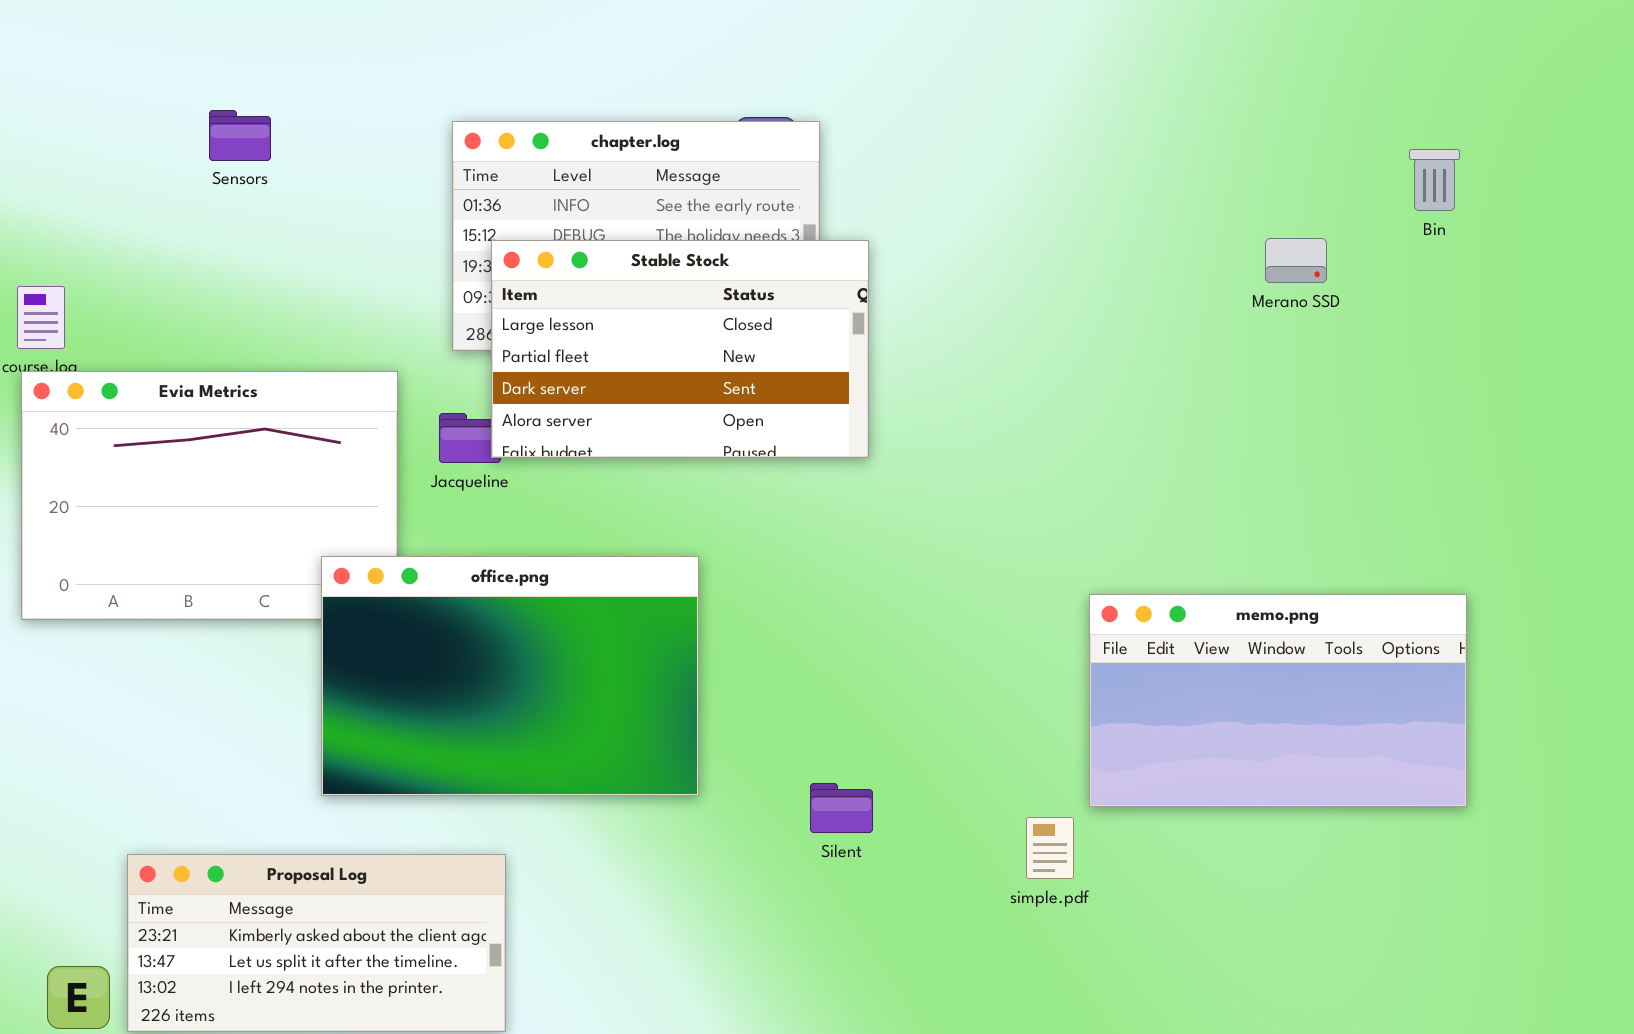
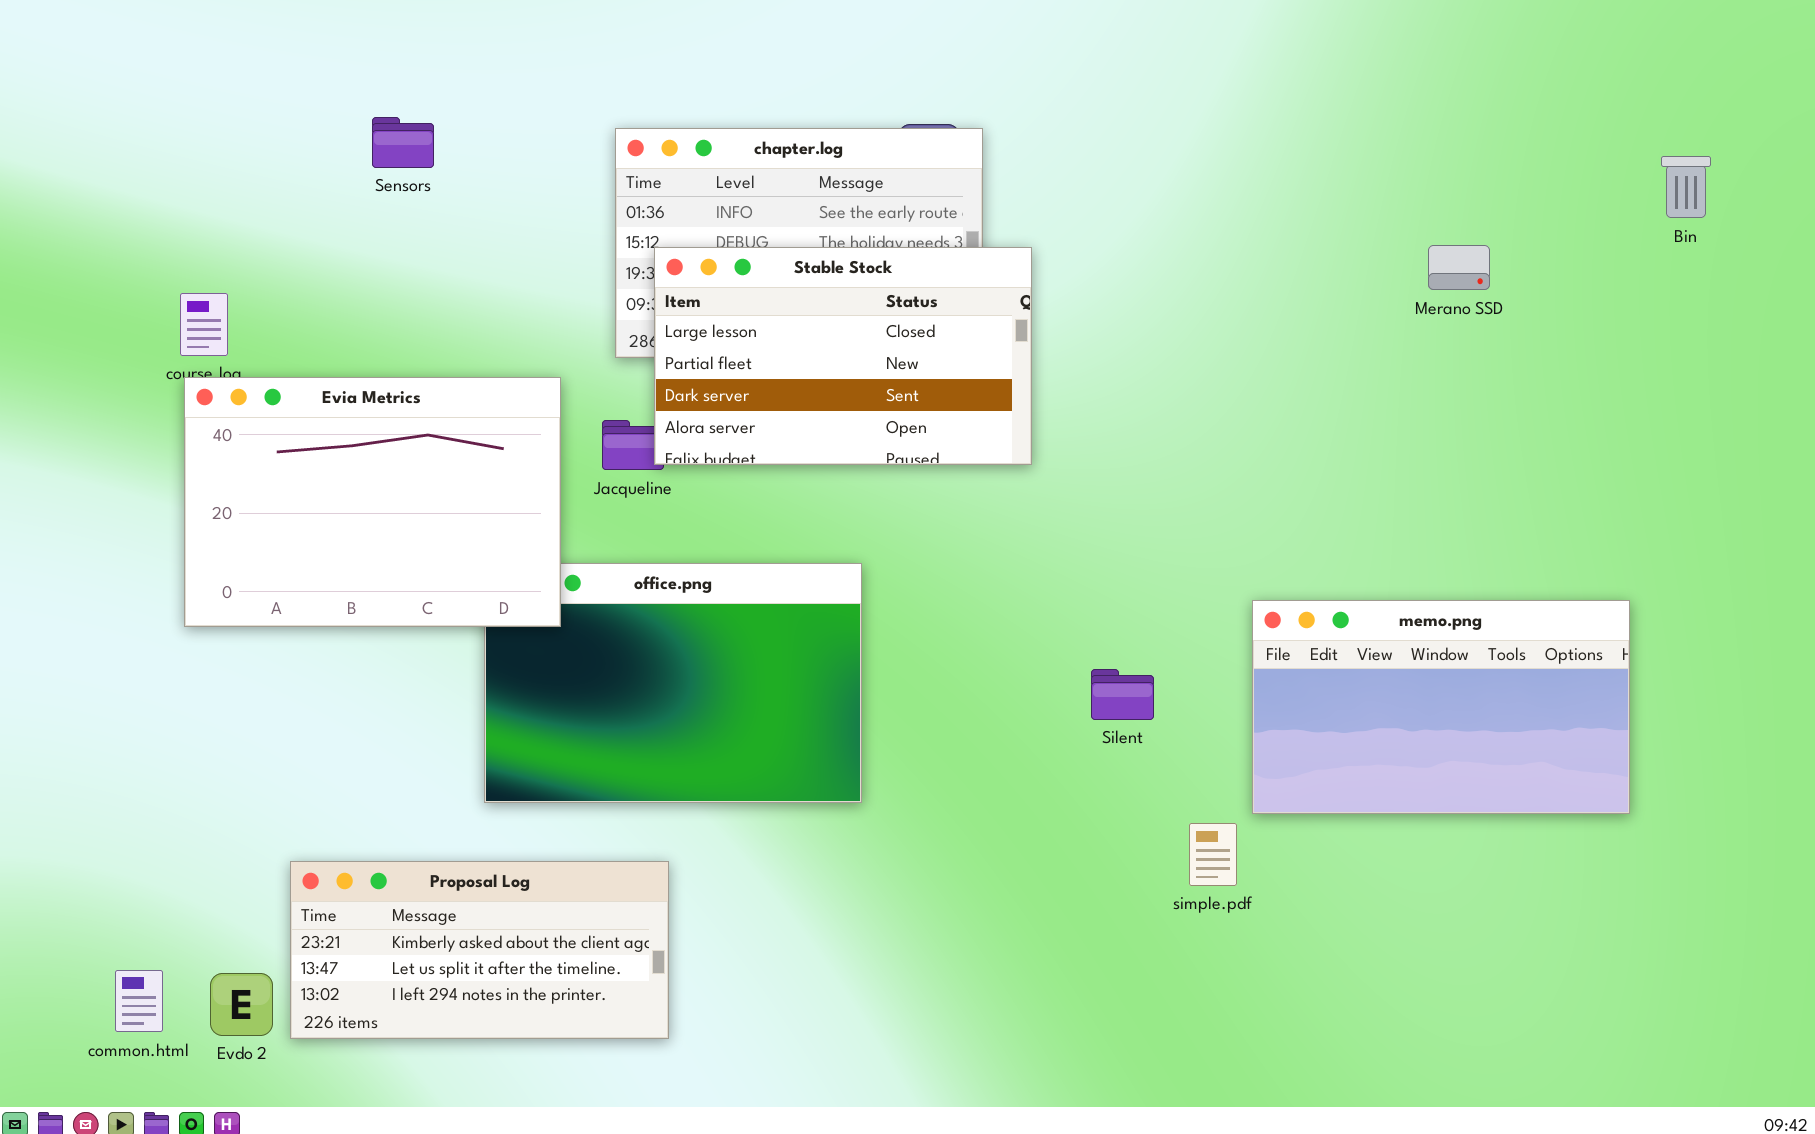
Bin: [1409,149,1460,211] -> [1661,156,1711,218], moved
Evia Metrics: [21,371,398,620] -> [184,377,561,627], raised
Silent: [810,783,873,833] -> [1091,669,1154,720], moved

